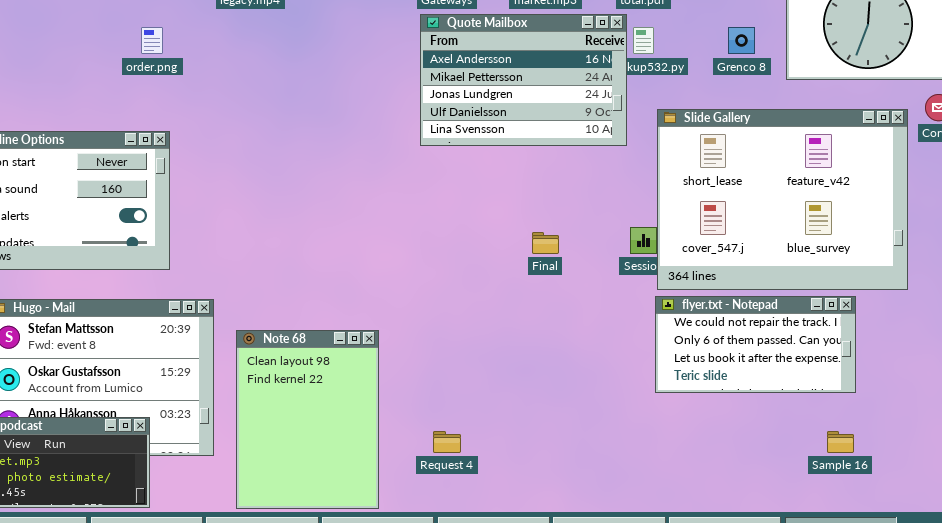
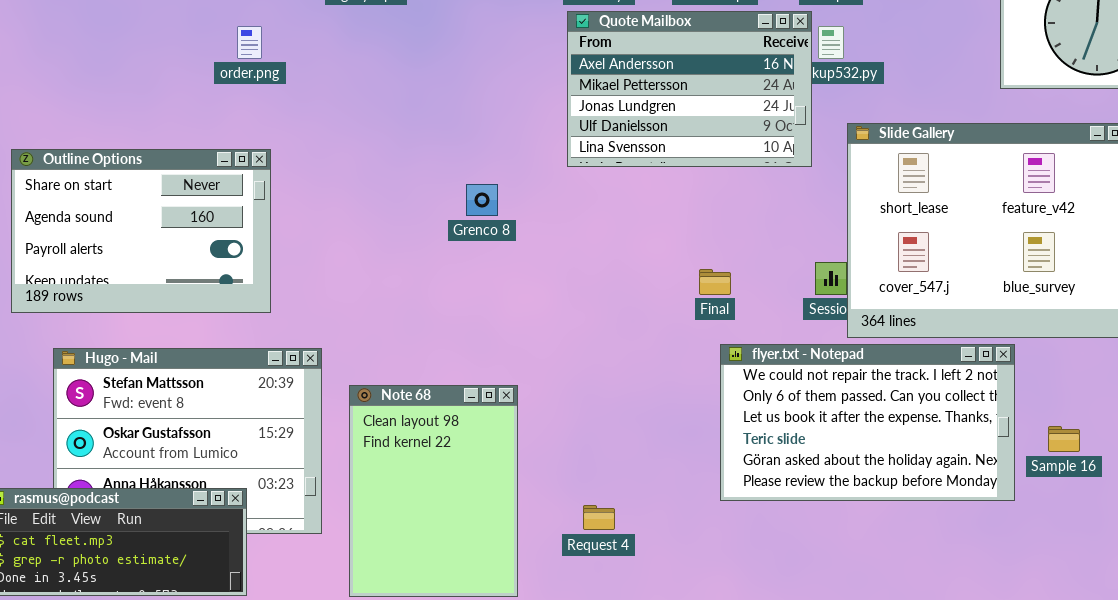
Grenco 8: [728,27,755,54] -> [466,184,498,216], moved
flyer.txt - Notepad: [655,296,856,393] -> [720,344,1015,501], moved, resized
Sample 16: [827,431,854,453] -> [1048,426,1080,452], moved

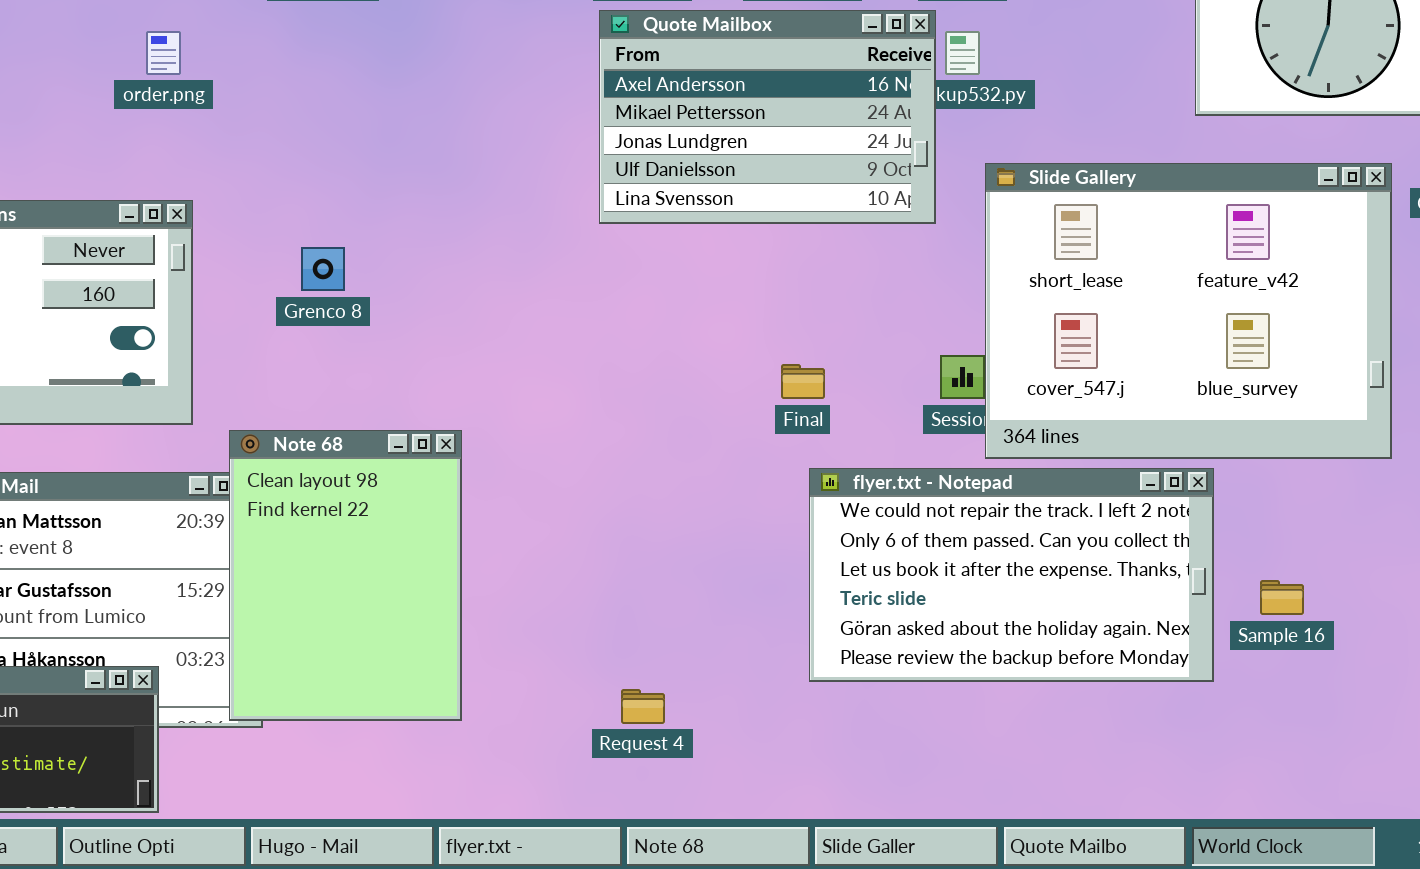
Grenco 8: [466,184,498,216] -> [301,247,345,291], moved
Note 68: [349,385,518,597] -> [229,430,462,721], moved

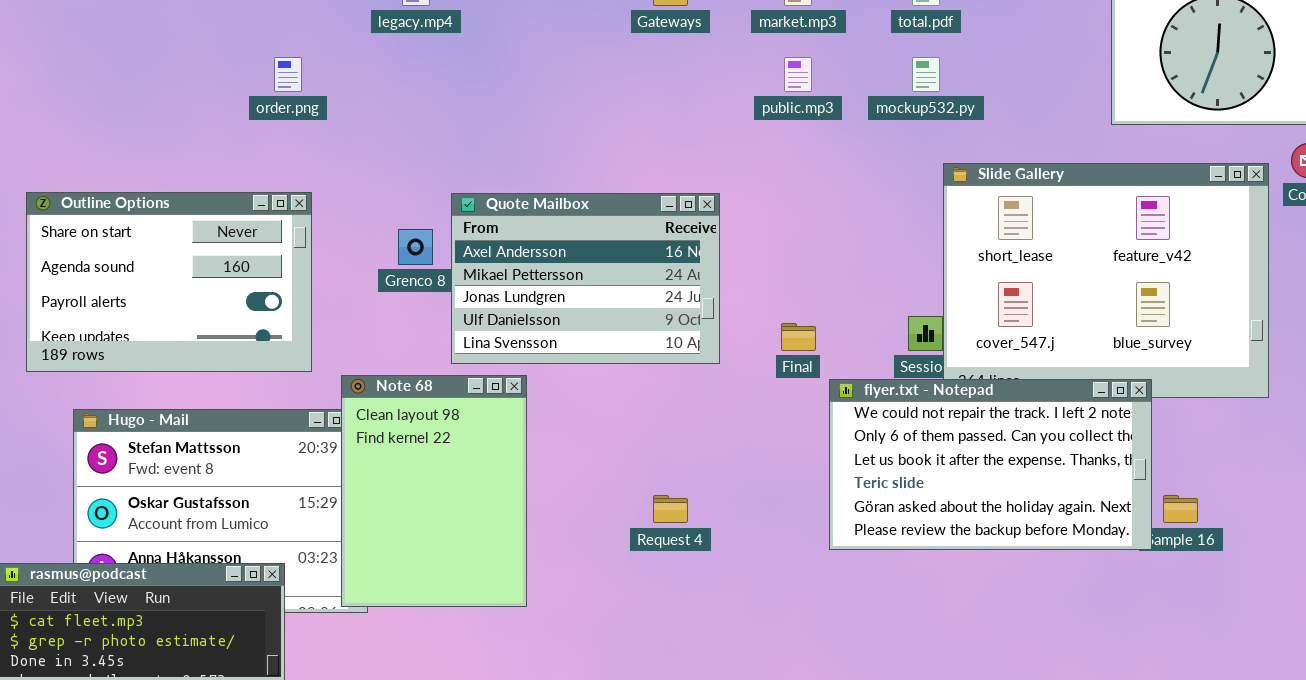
Quote Mailbox: [599,10,936,224] -> [451,193,720,364], moved
flyer.txt - Notepad: [809,468,1214,682] -> [829,379,1152,550], moved
Request 4: [621,689,665,724] -> [653,495,688,523], moved

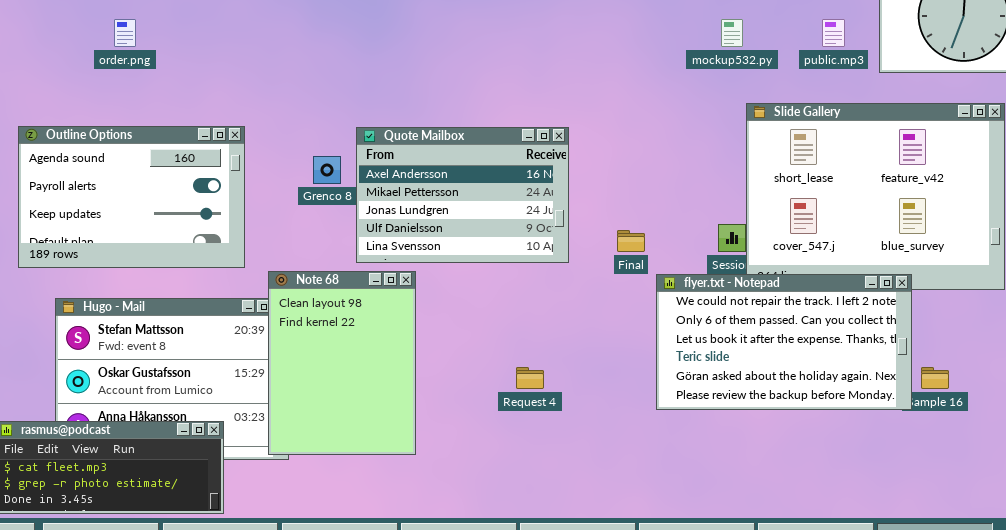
order.png: [274,57,302,92] -> [114,19,136,47], moved
public.mp3: [784,57,812,92] -> [822,19,845,47], moved
Outline Options: [26,192,312,372] -> [18,126,245,268], scrolled down 1 row

